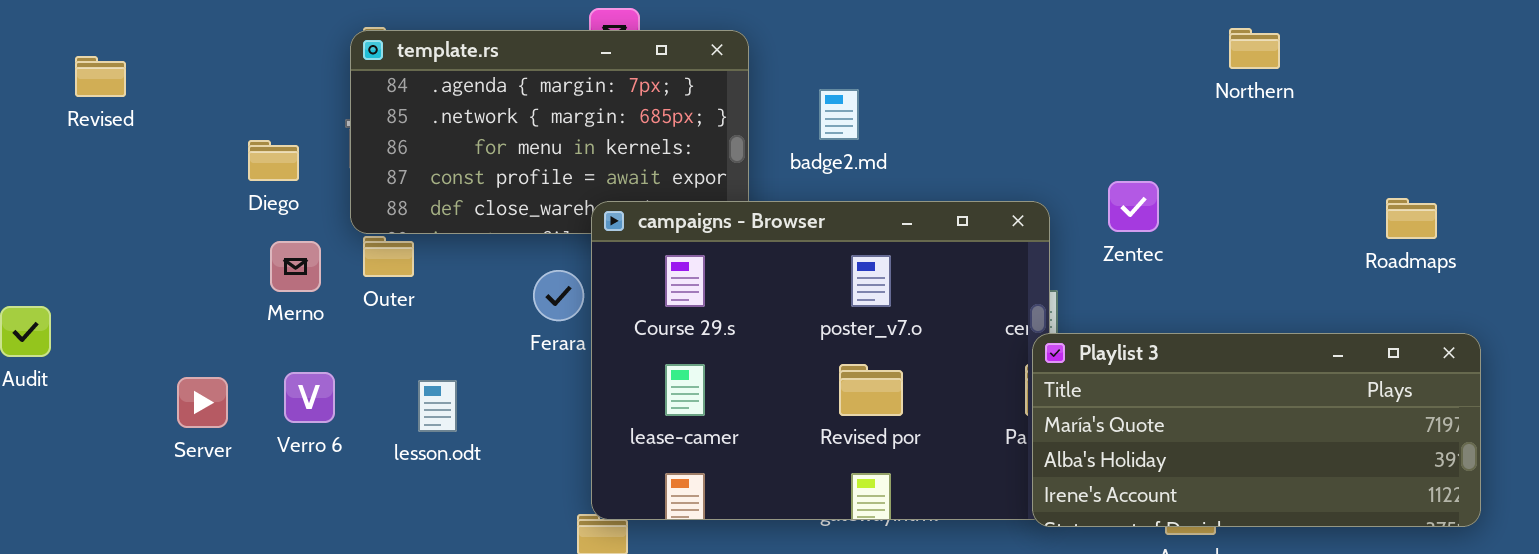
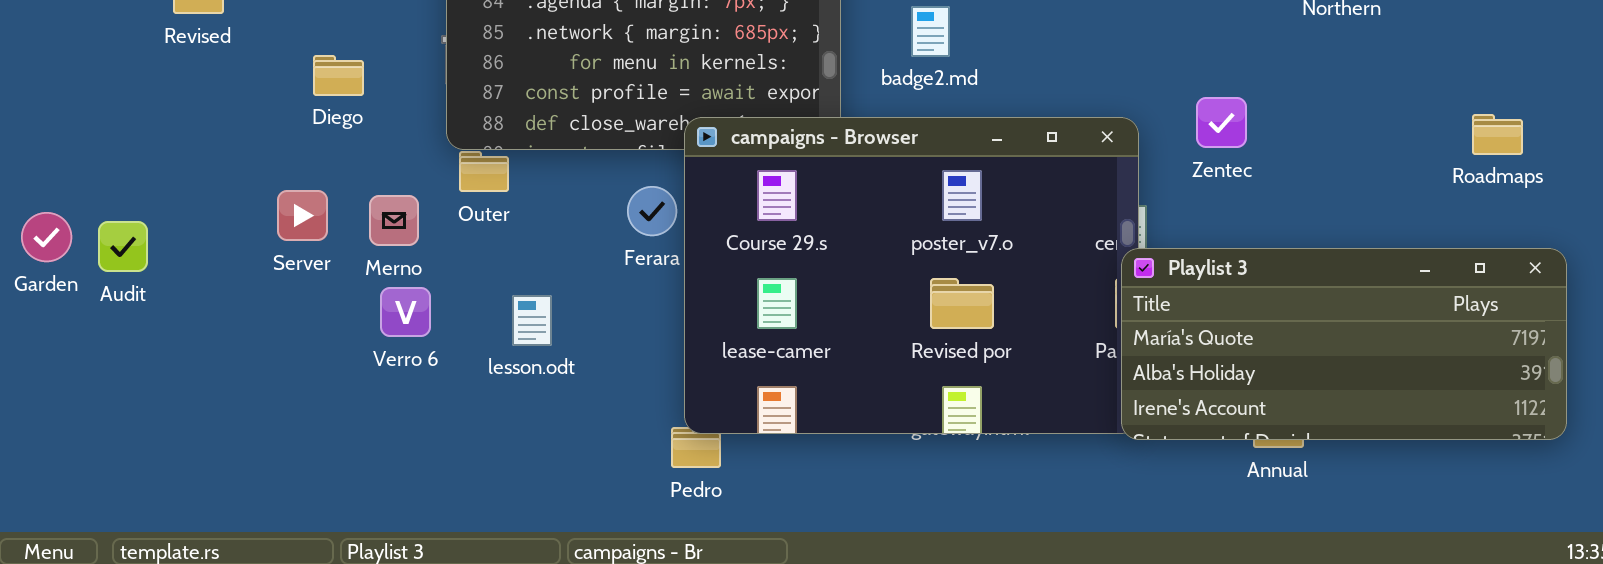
Diego: [248,140,299,181] -> [313,55,364,96], moved
Merno: [270,241,321,292] -> [369,195,419,246], moved
Server: [177,377,228,428] -> [277,190,328,241], moved

